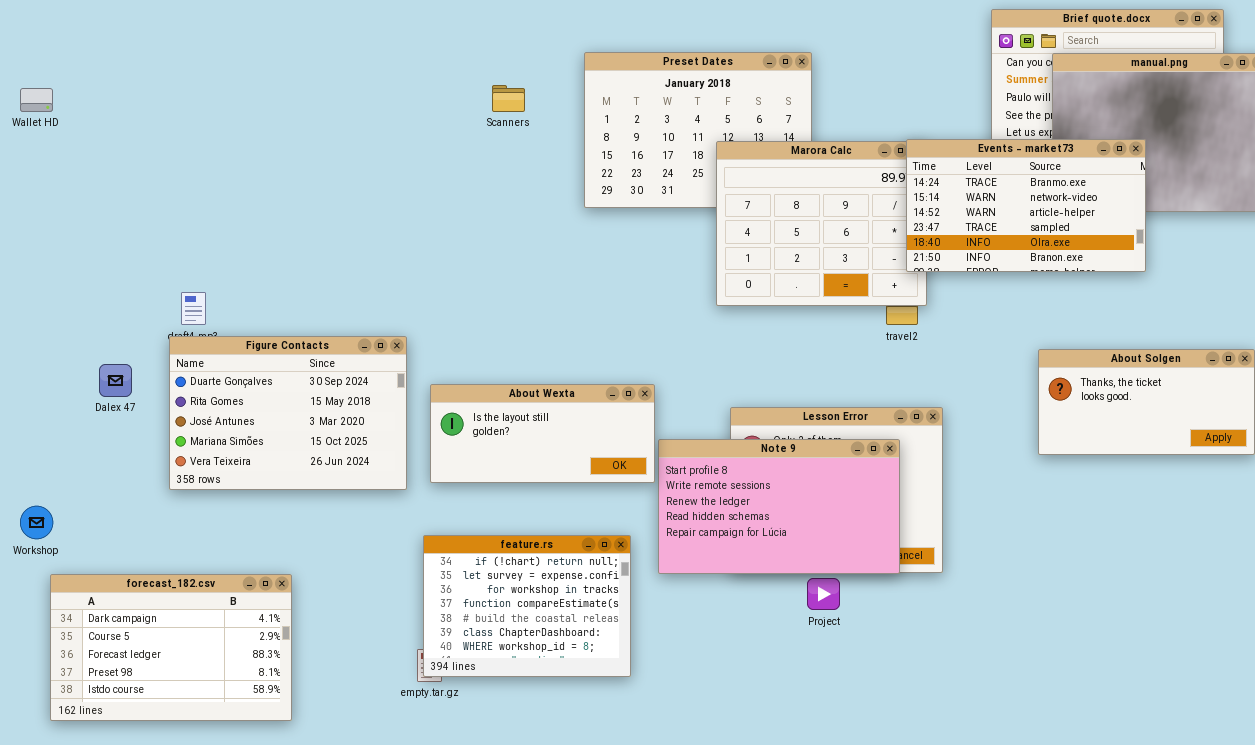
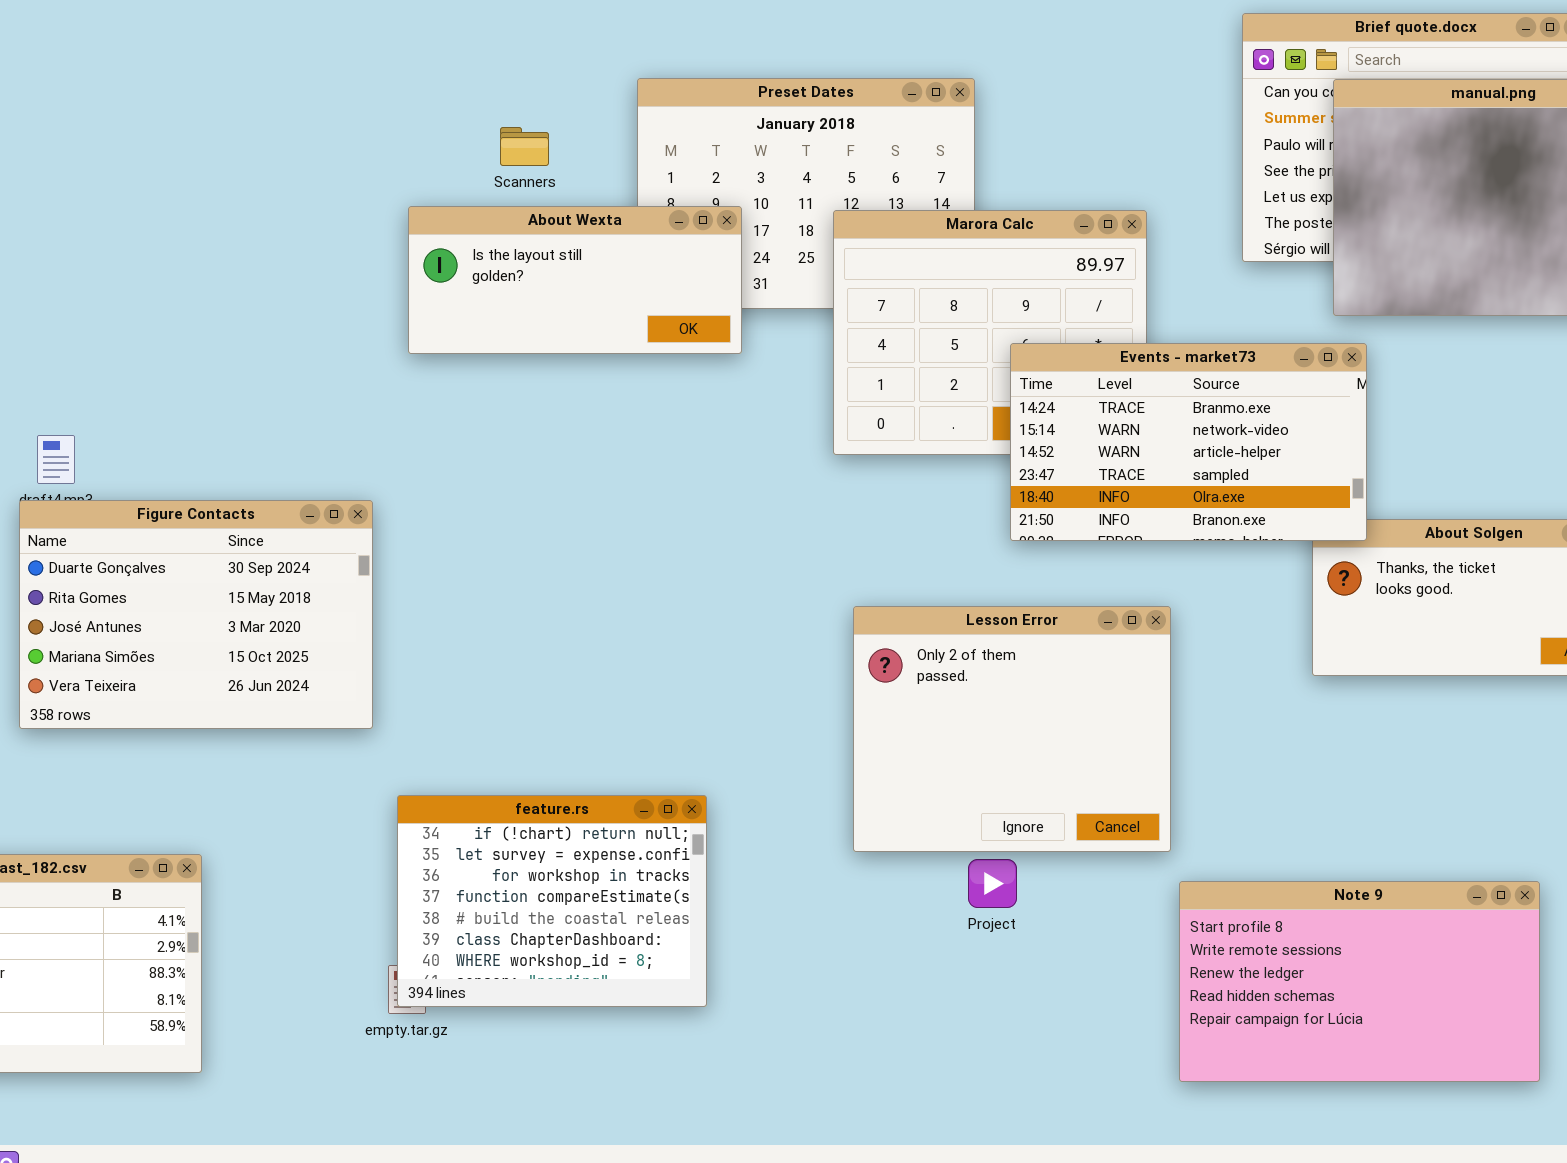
Events - market73: [906,139,1146,272] -> [1010,343,1367,541], moved
About Wexta: [430,384,655,483] -> [408,206,742,354], moved
Note 9: [658,439,900,574] -> [1179,881,1540,1082], moved

